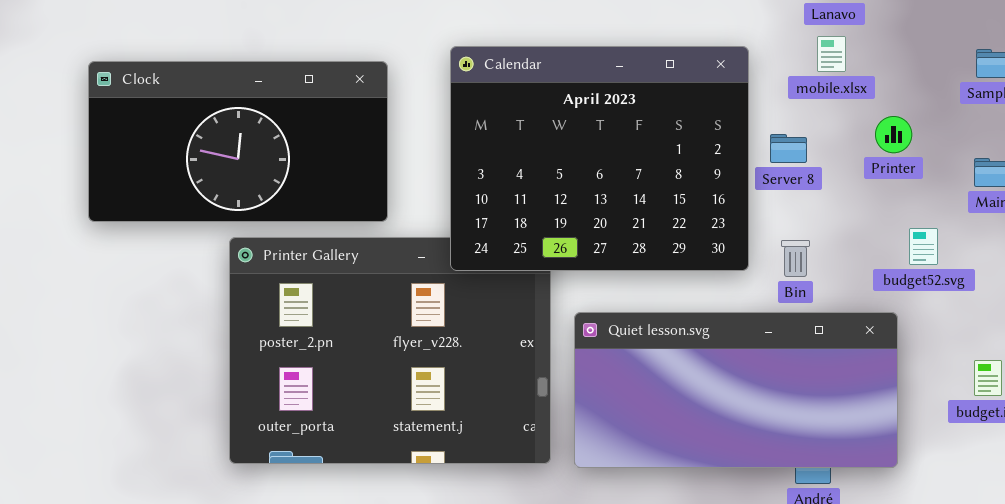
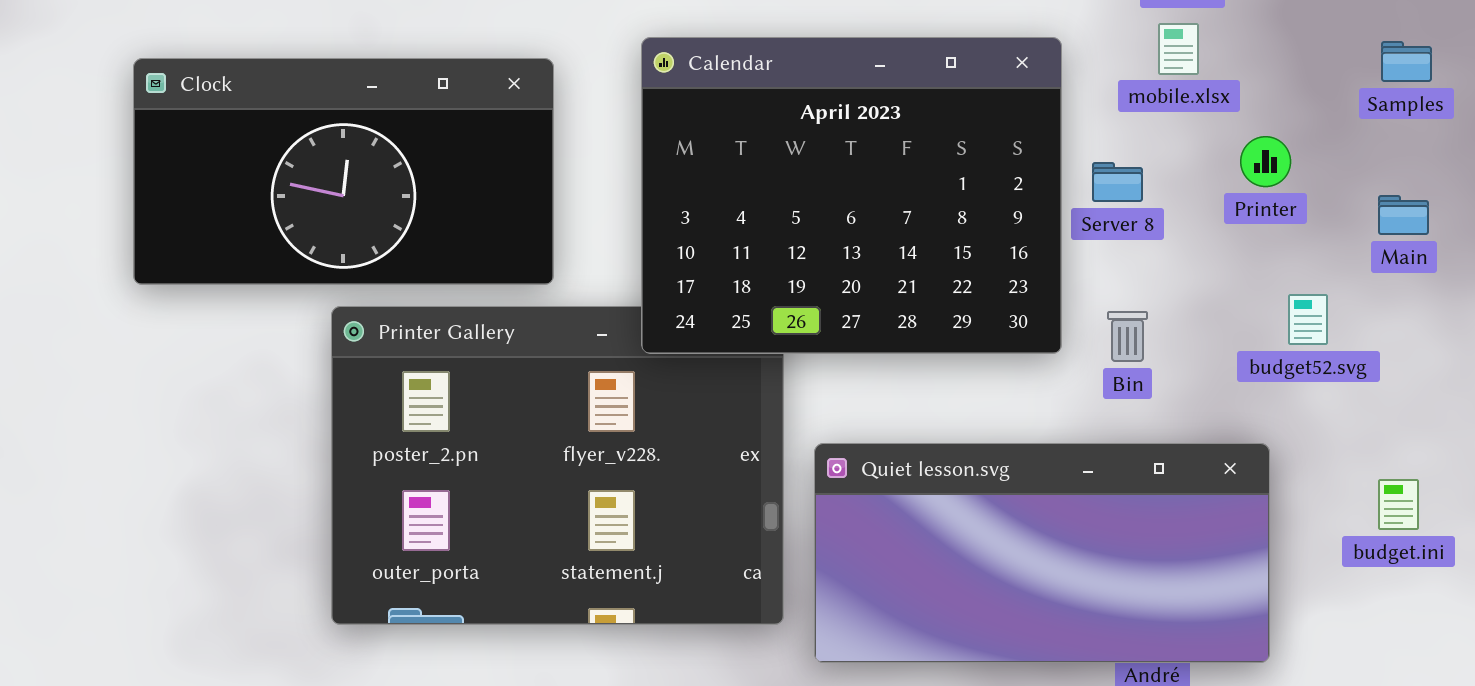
Quiet lesson.svg: [574,312,898,468] -> [814,443,1270,663], moved

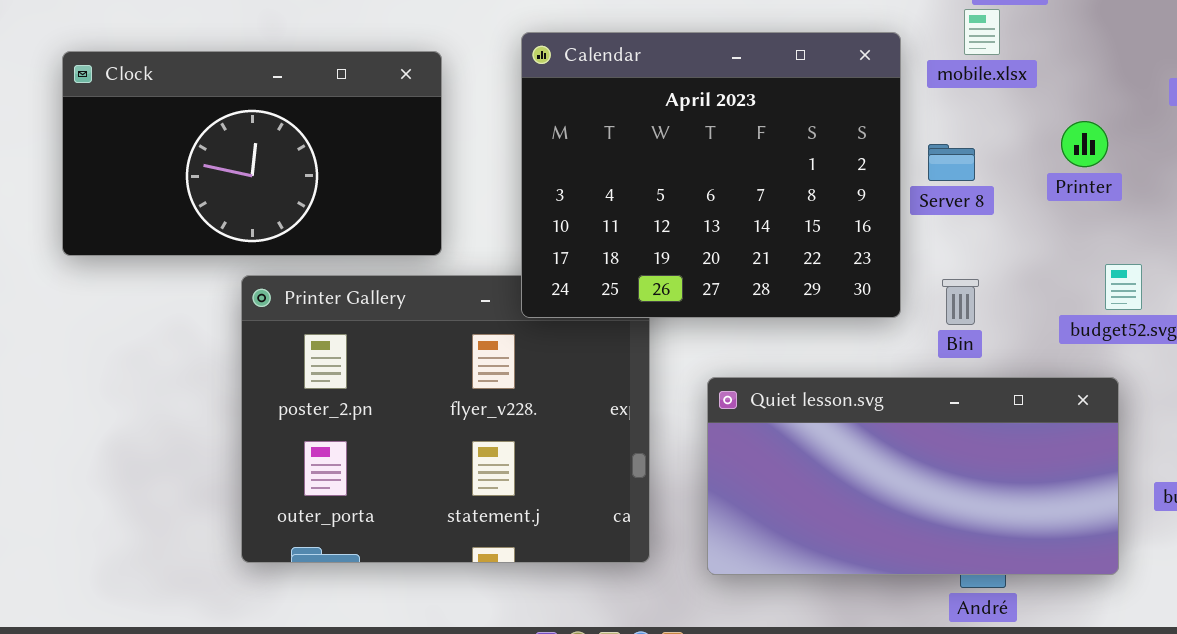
mobile.xlsx: [1158,23,1199,75] -> [964,9,1000,55], moved
Quiet lesson.svg: [814,443,1270,663] -> [707,377,1119,575], moved

